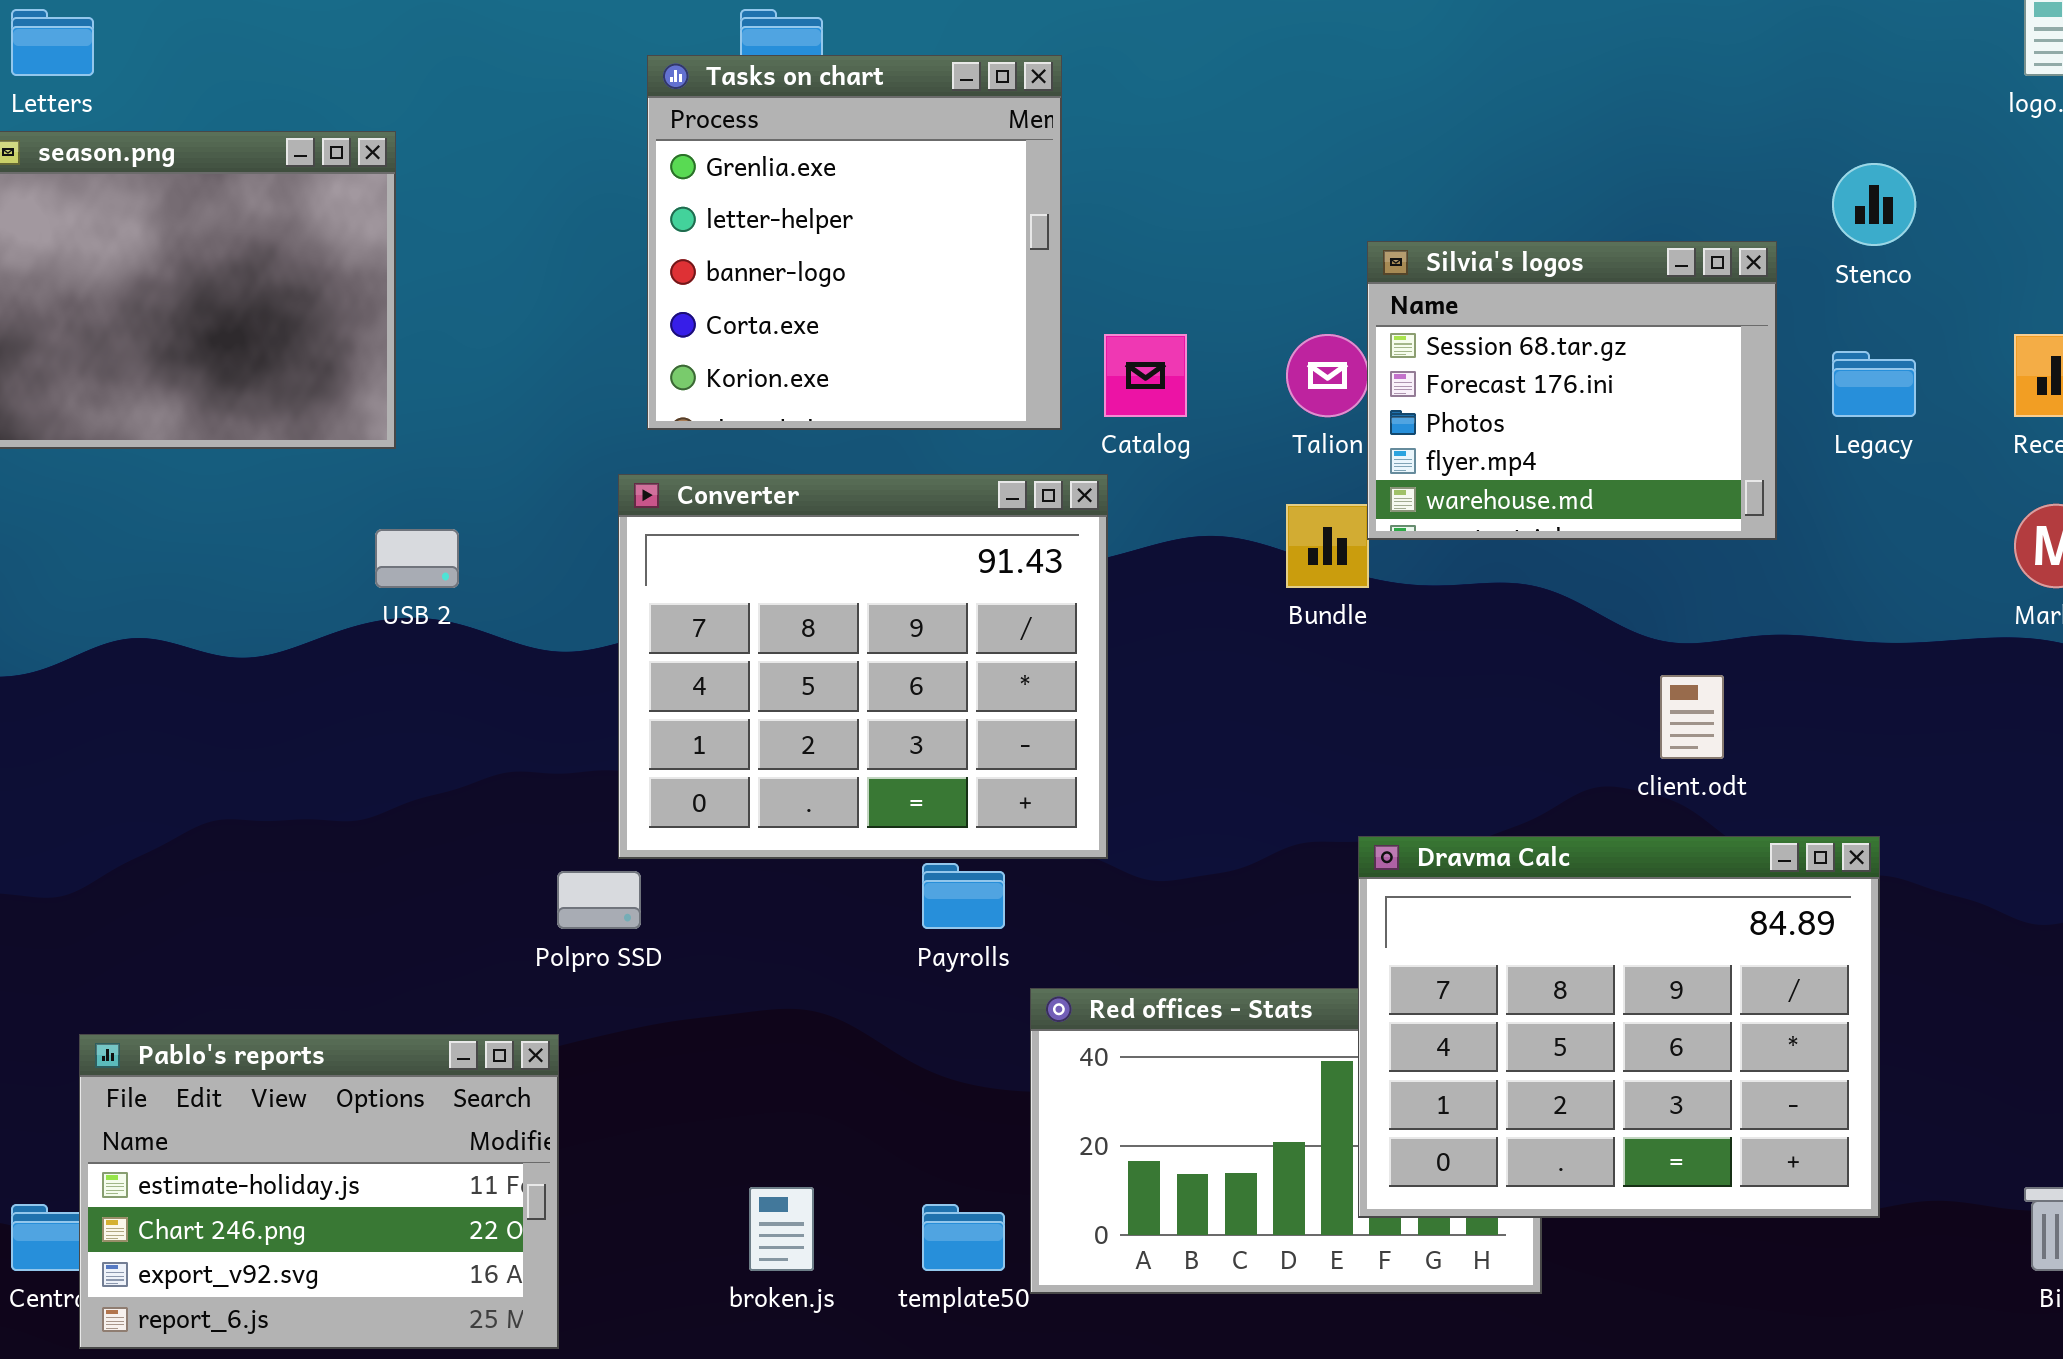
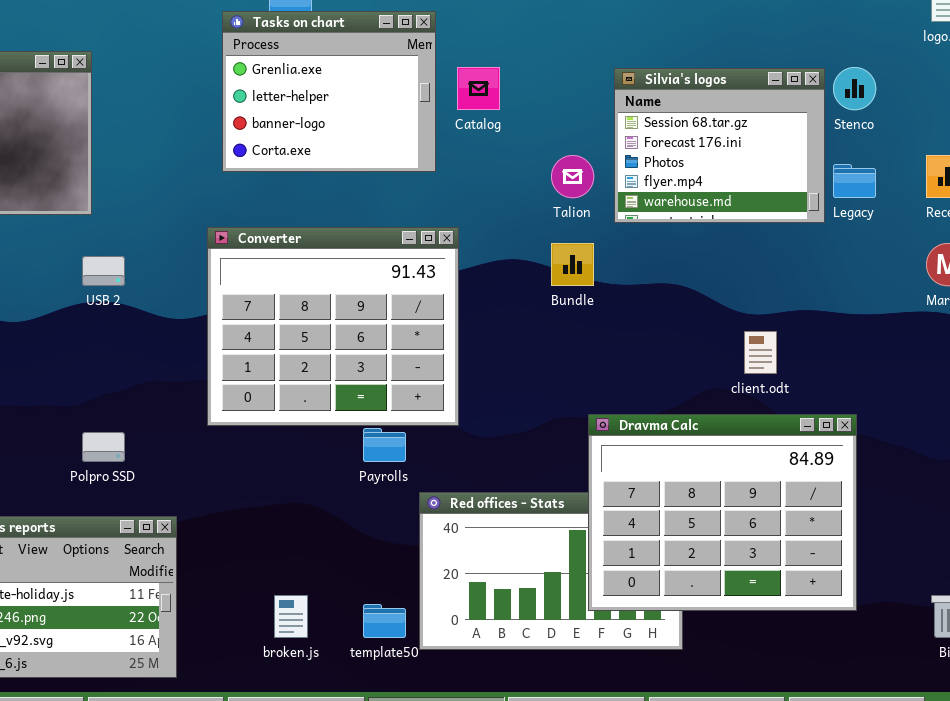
Tasks on chart: [647,55,1062,430] -> [222,11,436,172], resized
Silvia's logos: [1367,241,1777,540] -> [614,68,825,223], moved
Catalog: [1104,334,1187,417] -> [457,67,500,110], moved
Polpro SSD: [557,871,641,929] -> [82,432,125,462], moved

